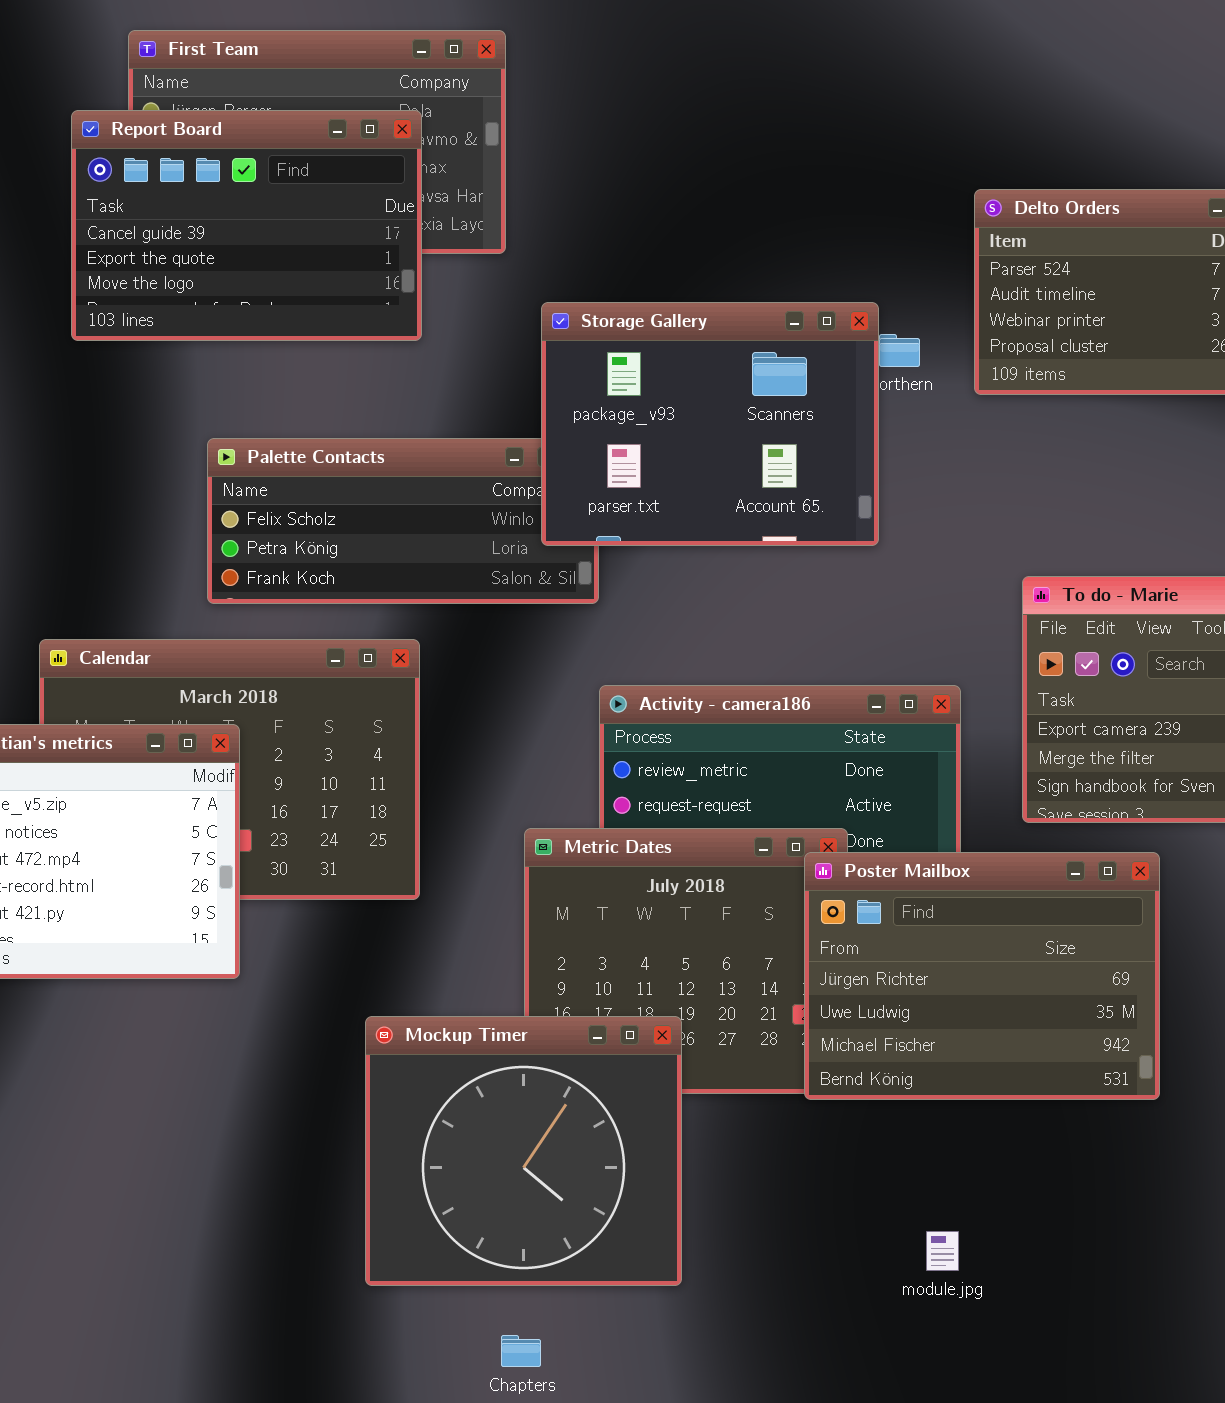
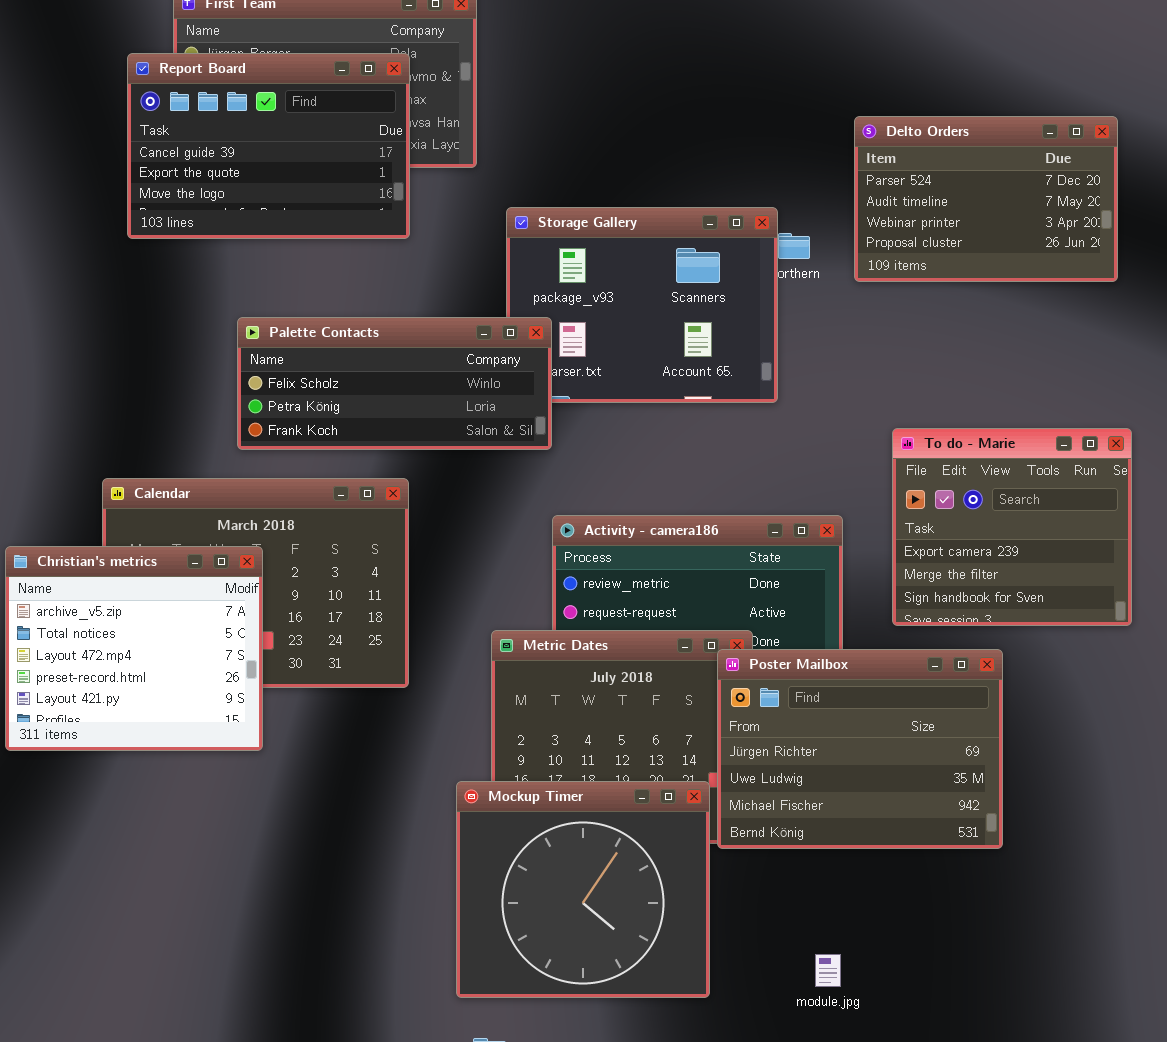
Palette Contacts: [207,438,599,604] -> [237,317,552,450], raised
Mockup Timer: [365,1016,682,1286] -> [456,781,710,998], moved

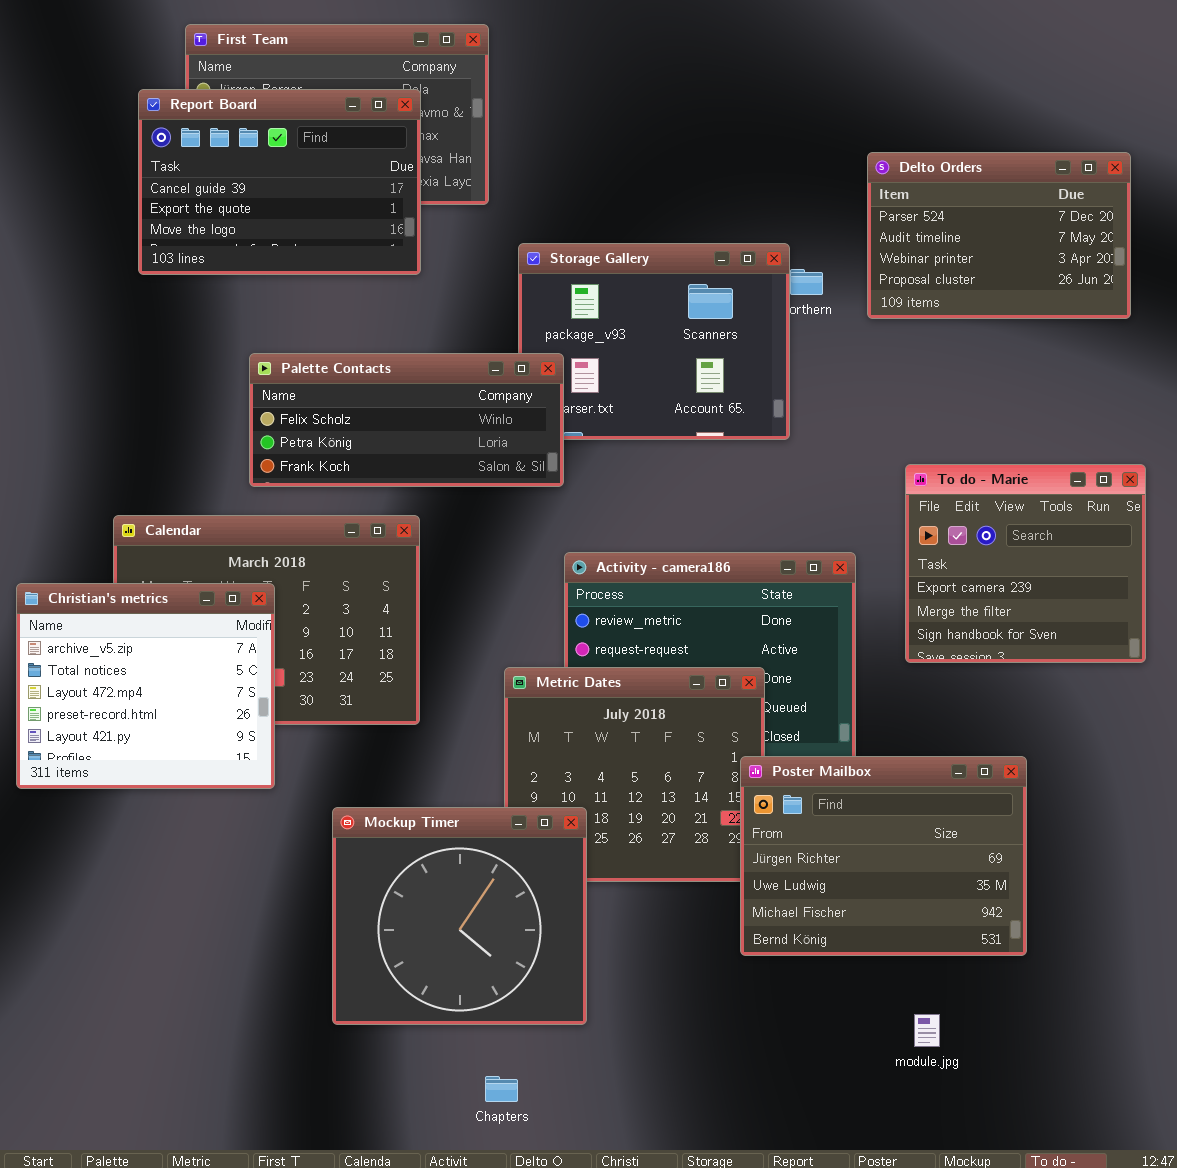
Poster Mailbox: [717,649,1003,849] -> [740,756,1027,956], moved
Mockup Timer: [456,781,710,998] -> [332,807,587,1025], moved
module.jpg: [815,954,841,987] -> [914,1014,940,1047], moved

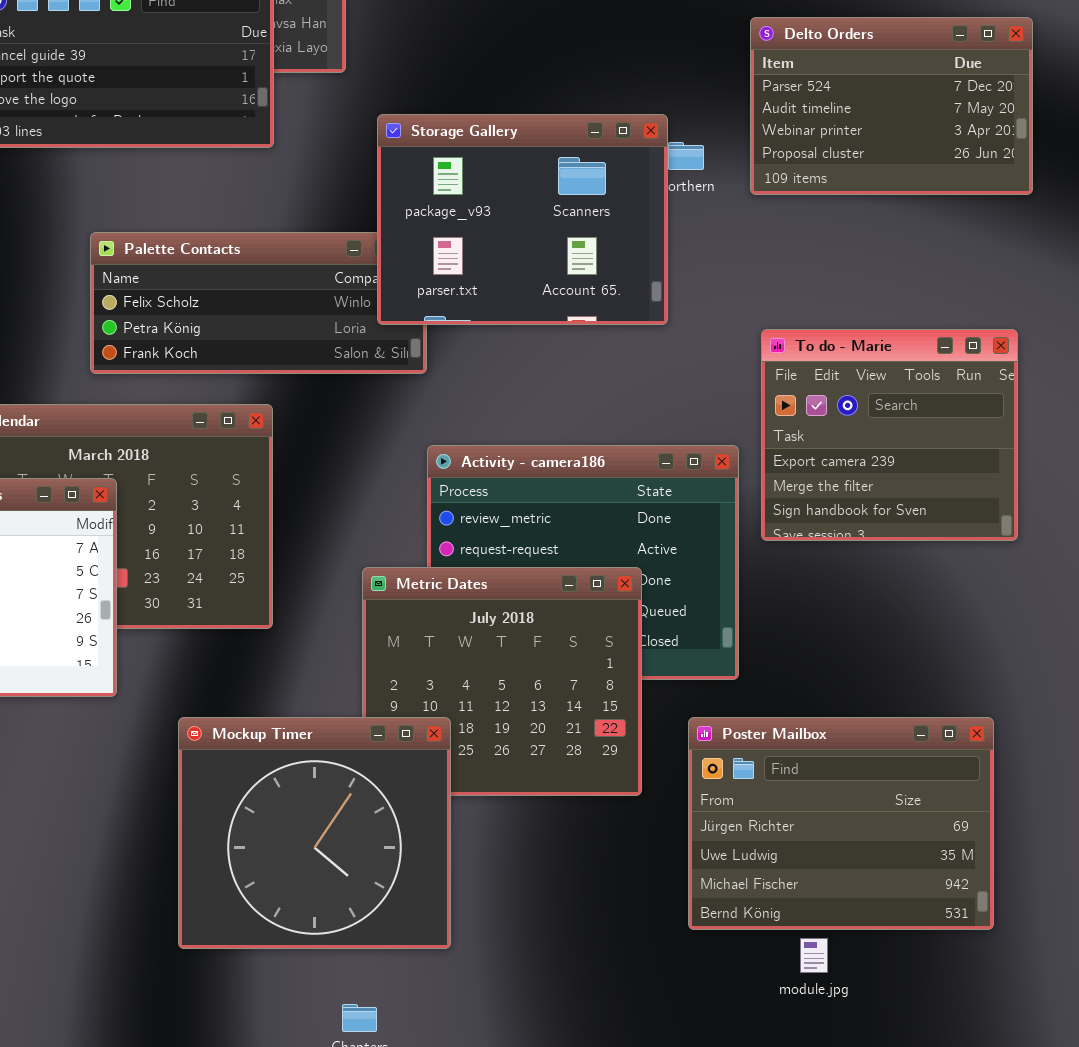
Storage Gallery: [518,243,790,440] -> [377,114,668,325], raised
To do - Marie: [905,464,1146,663] -> [761,329,1018,541], moved
Poster Mailbox: [740,756,1027,956] -> [688,717,994,930], moved

